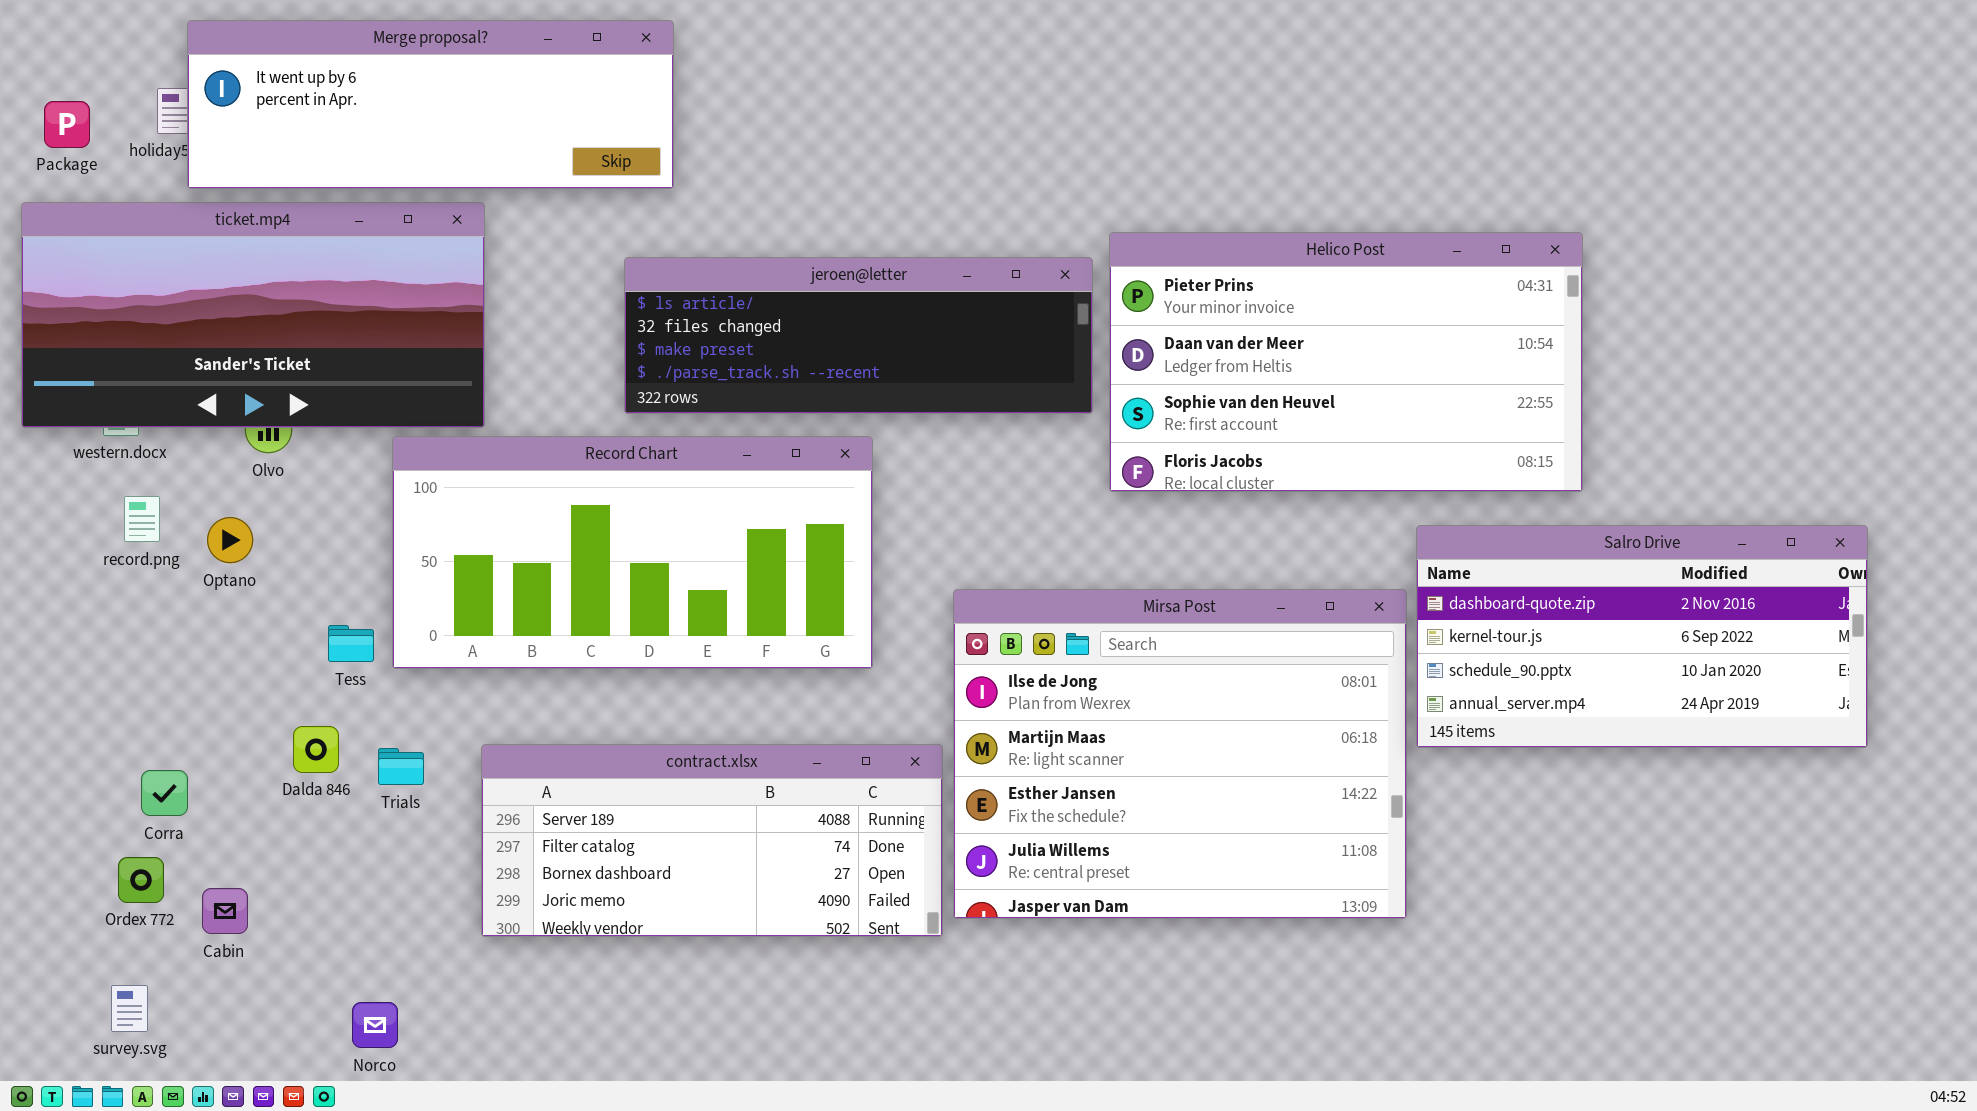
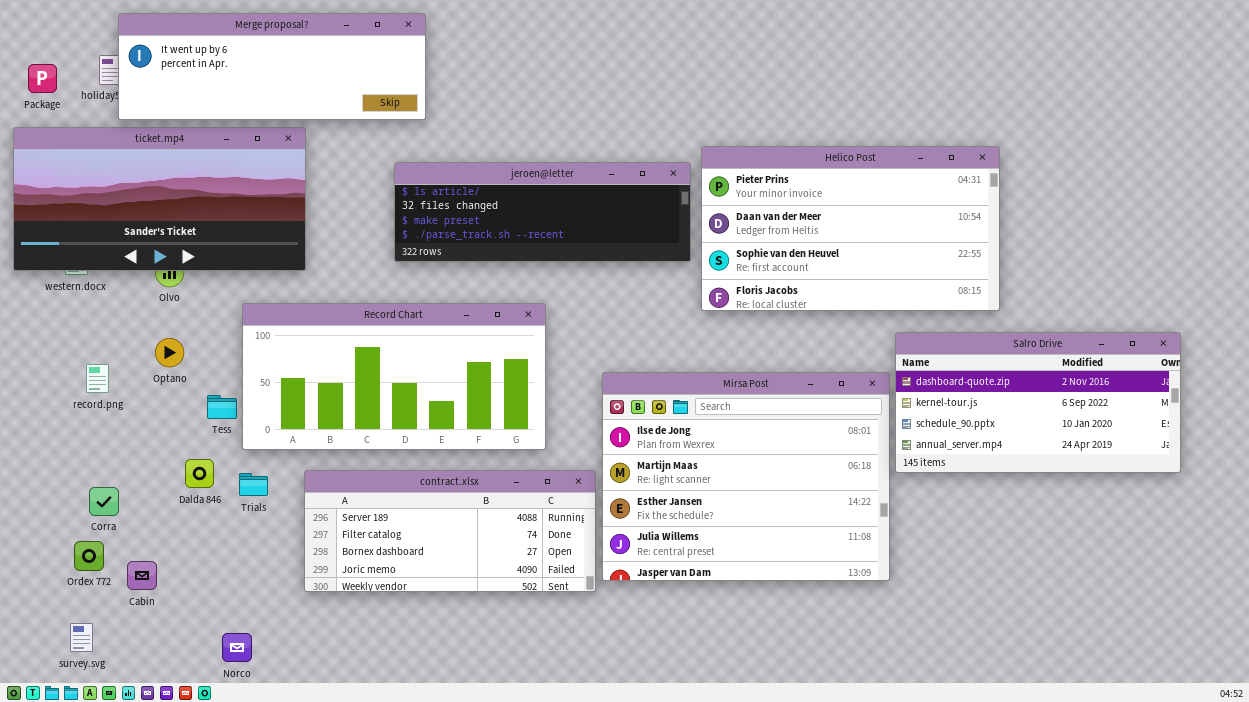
Record Chart: [392,436,873,669] -> [242,303,546,450], moved
record.png: [124,496,160,542] -> [86,364,109,393], moved
Optano: [207,517,253,563] -> [155,338,184,367], moved

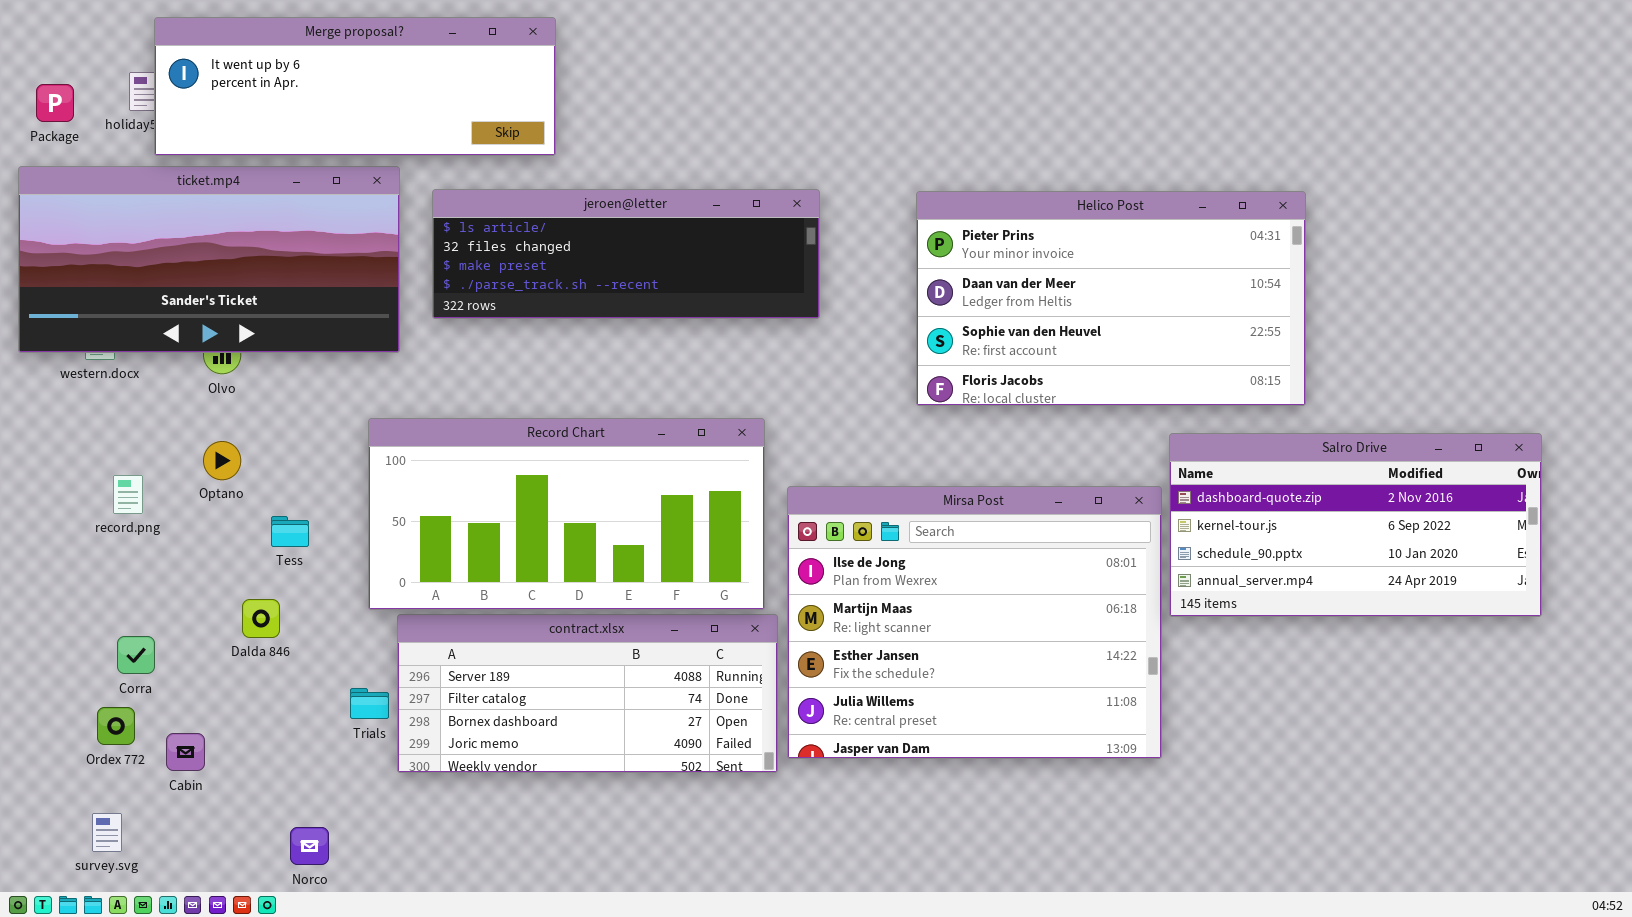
jeroen@letter: [394,162,691,262] -> [432,189,820,319], moved
Record Chart: [242,303,546,450] -> [368,418,765,610], moved
Trials: [239,473,268,496] -> [350,688,389,719], moved

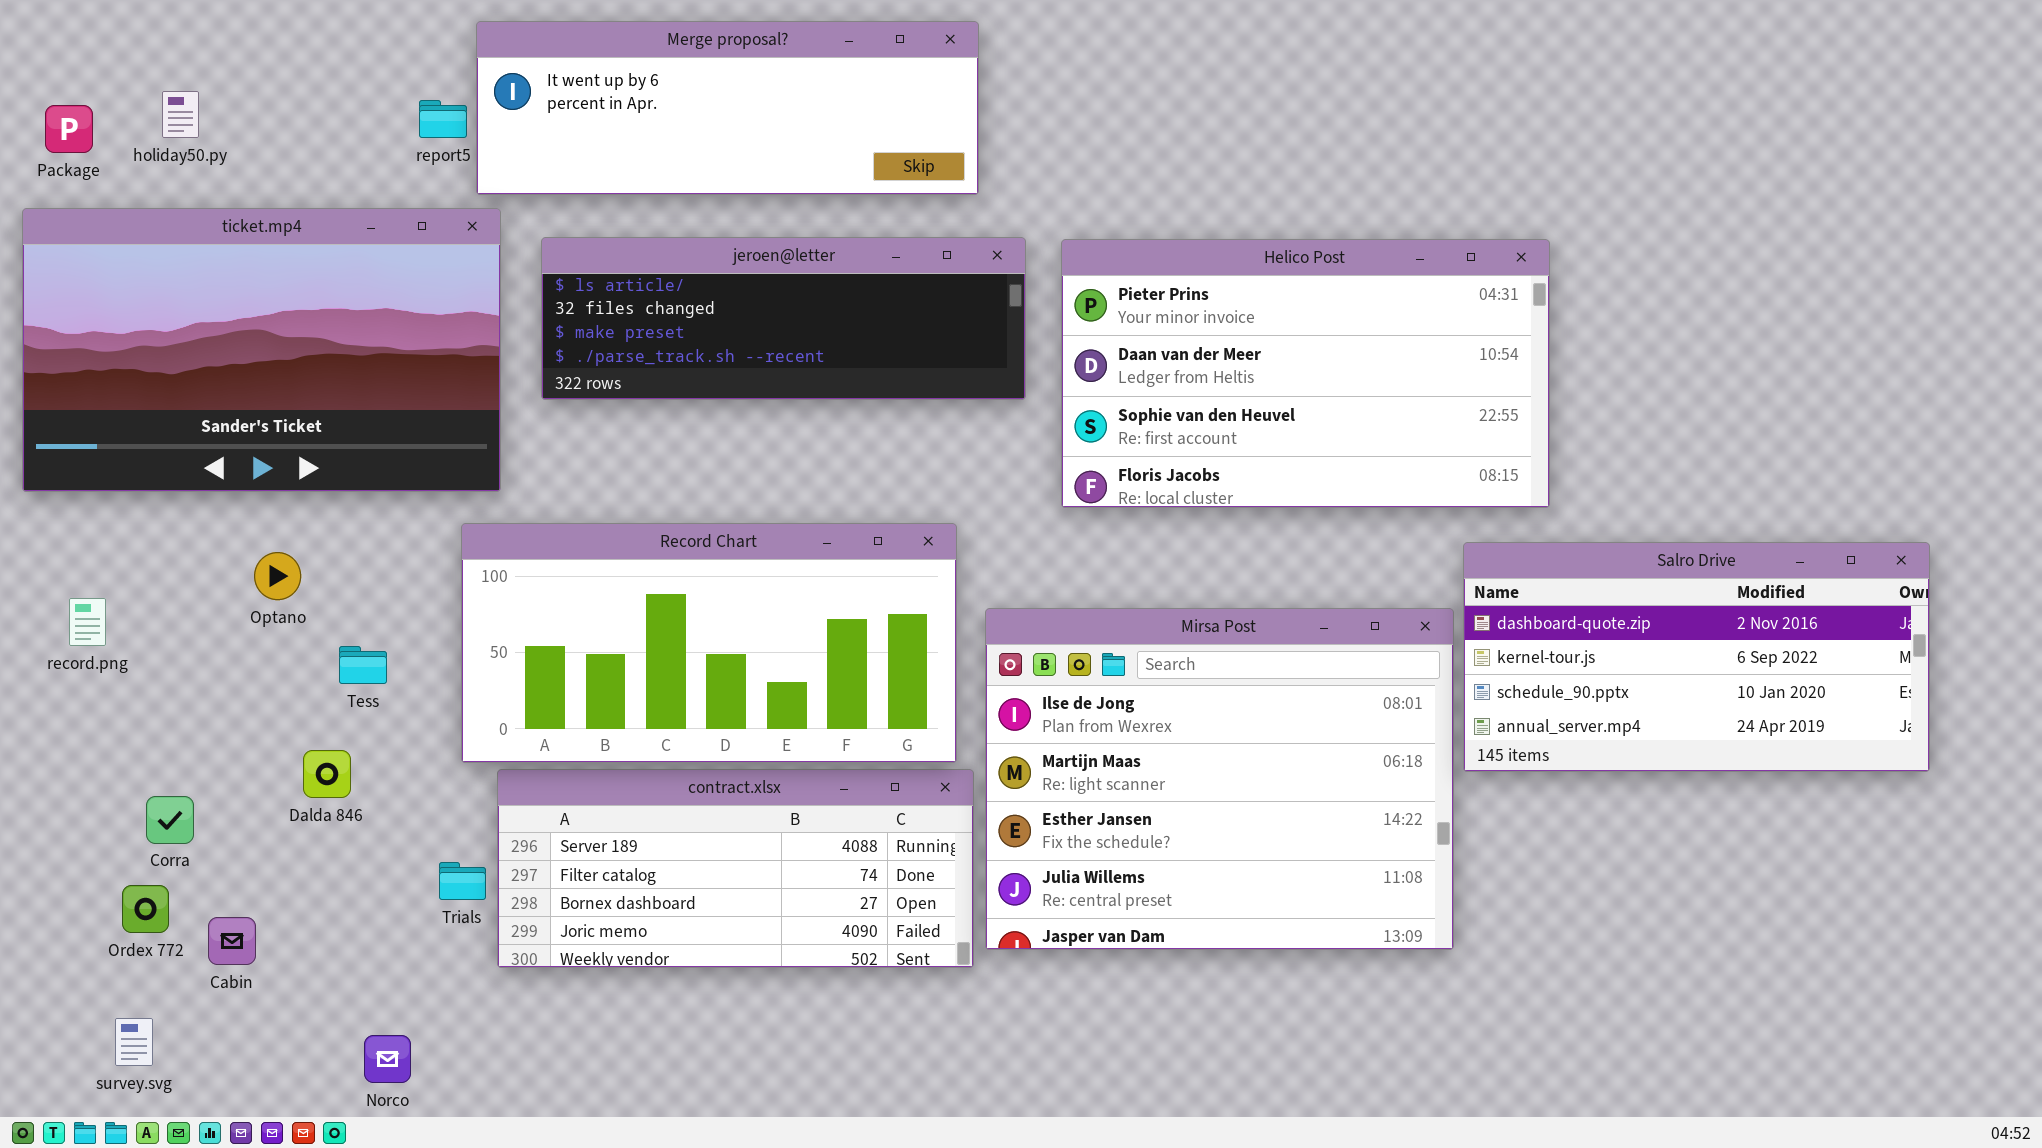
Merge proposal?: [154,17,556,156] -> [476,21,979,195], moved
ticket.mp4: [18,166,400,353] -> [22,208,501,492], resized
Helico Post: [916,191,1306,406] -> [1061,239,1550,508], moved
record.png: [113,475,143,514] -> [69,598,106,646], moved

